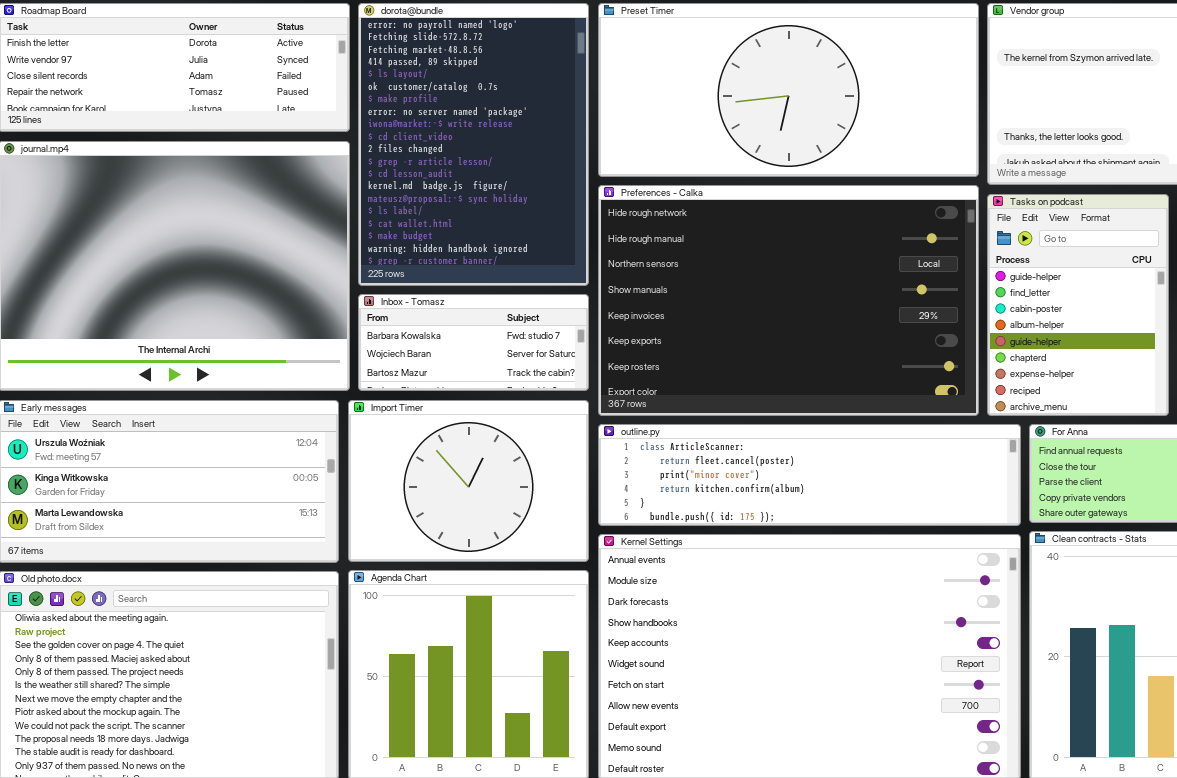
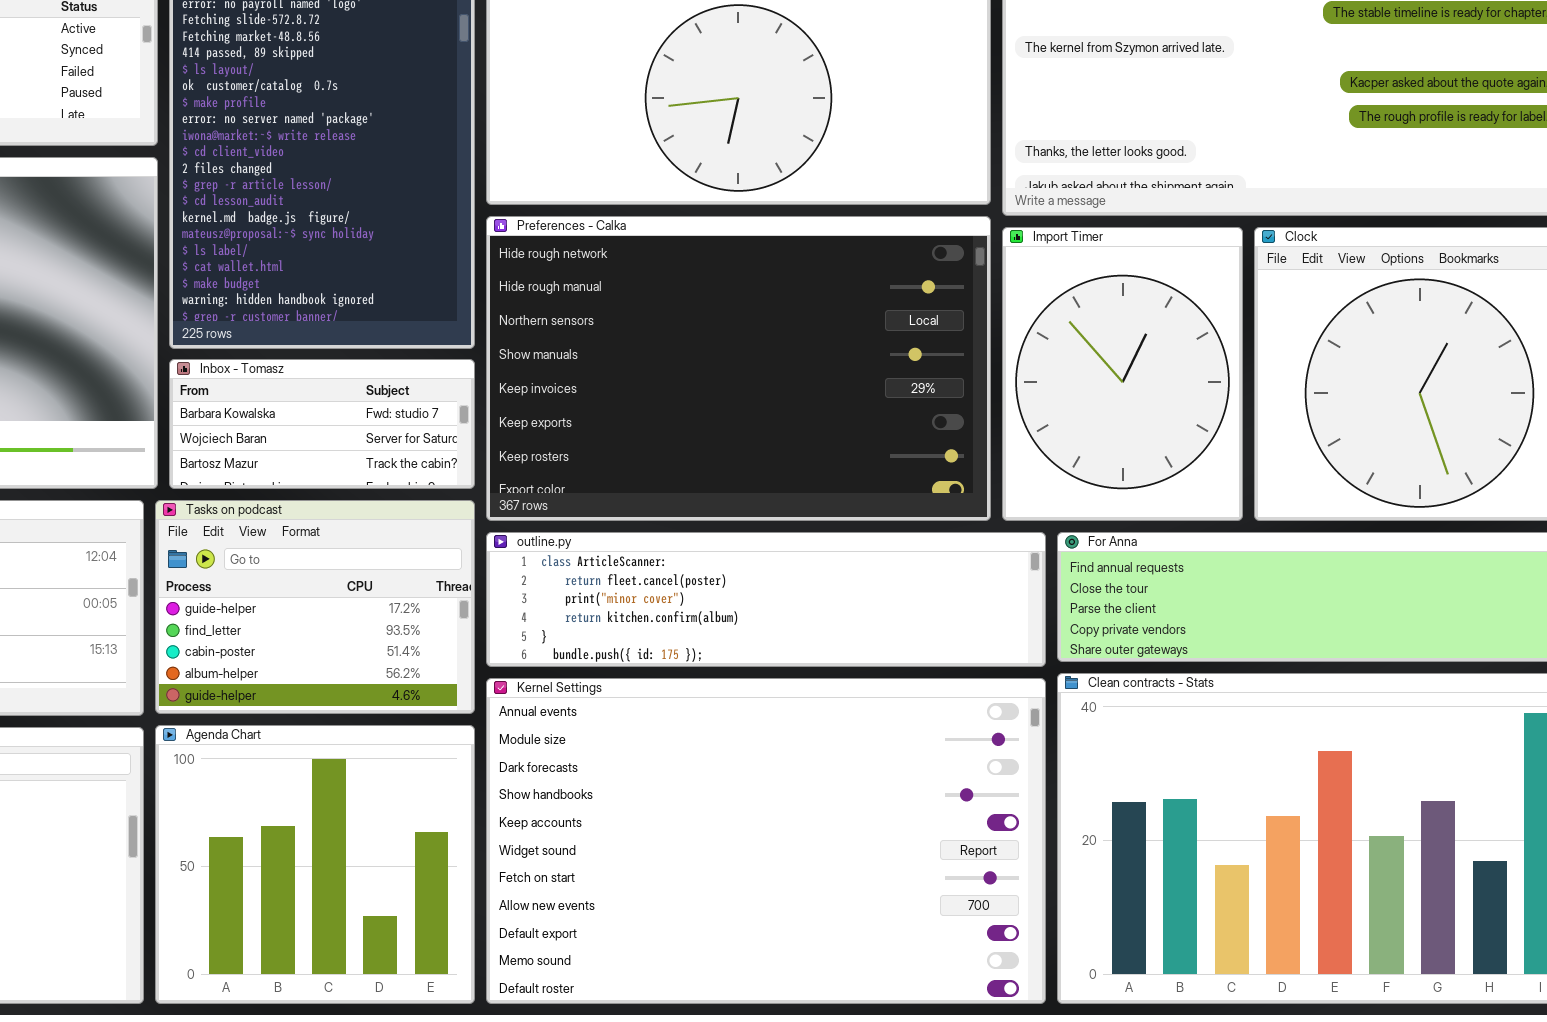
Tasks on podcast: [987,194,1169,416] -> [155,500,475,714], moved, resized
Import Timer: [348,400,589,562] -> [1002,227,1243,521], moved, resized

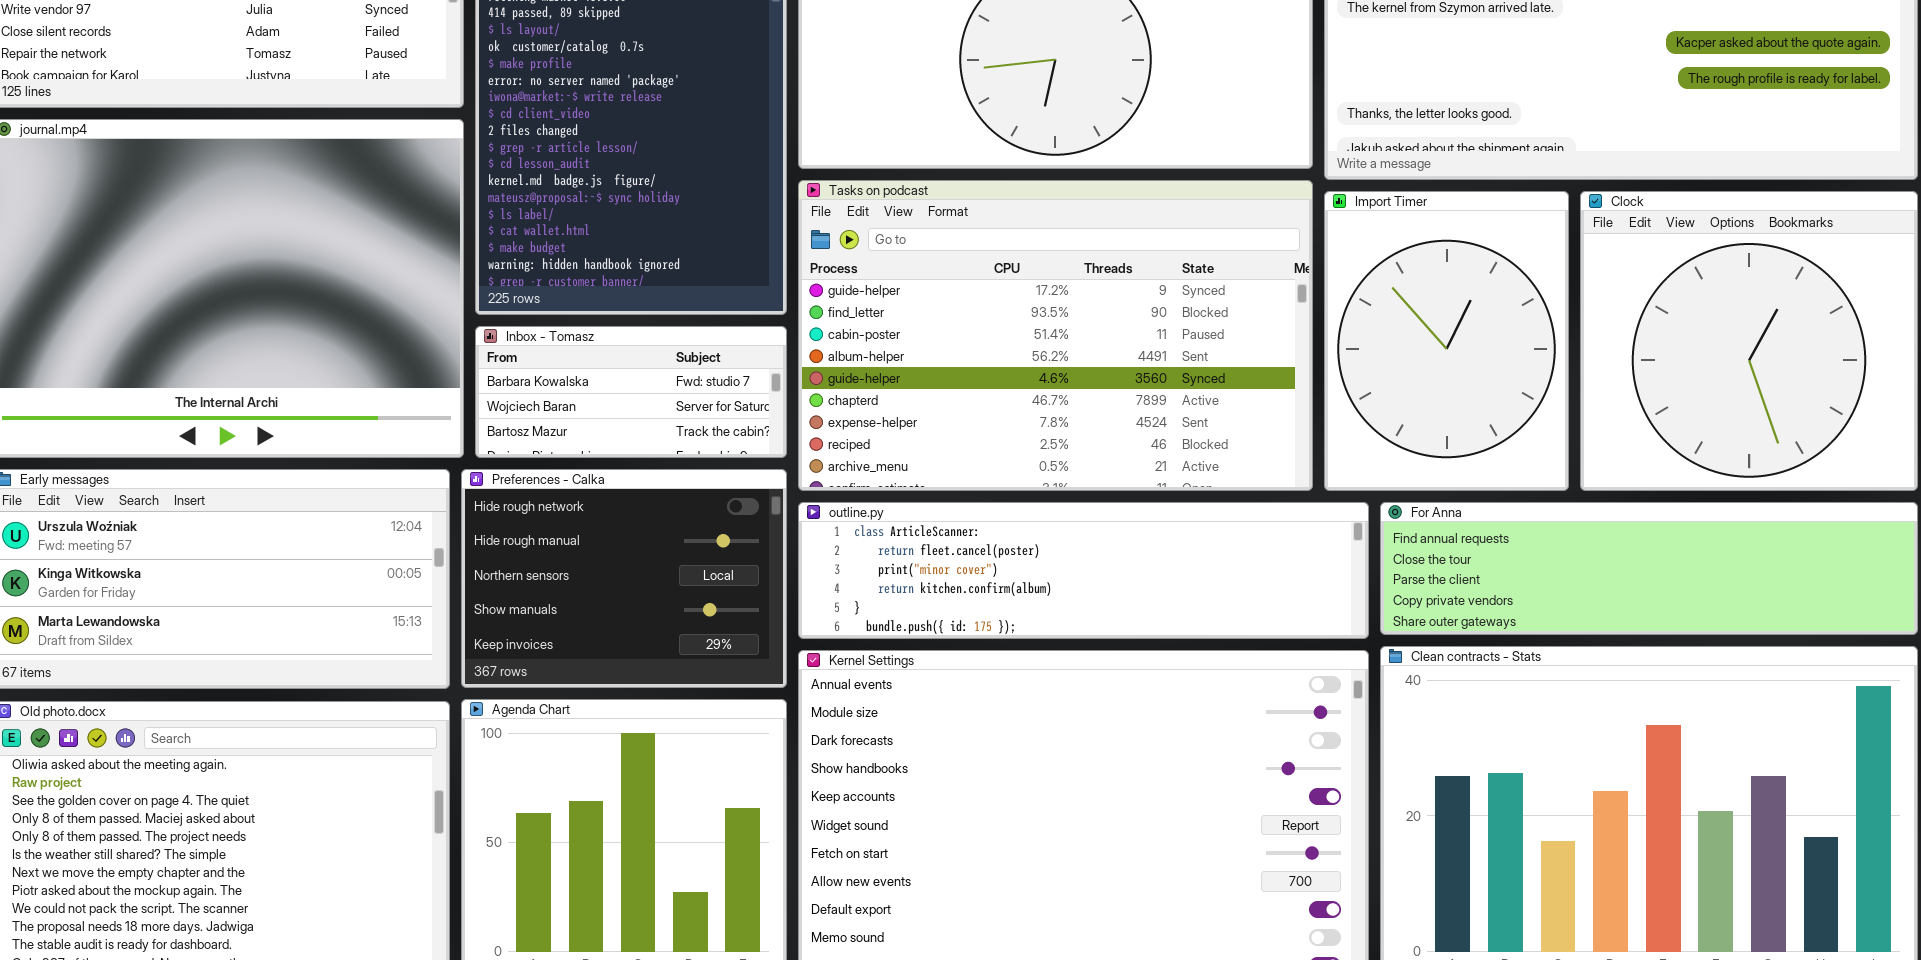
Preferences - Calka: [486,216,991,521] -> [461,469,787,688], moved, resized
Tasks on podcast: [155,500,475,714] -> [798,180,1313,491], moved, resized

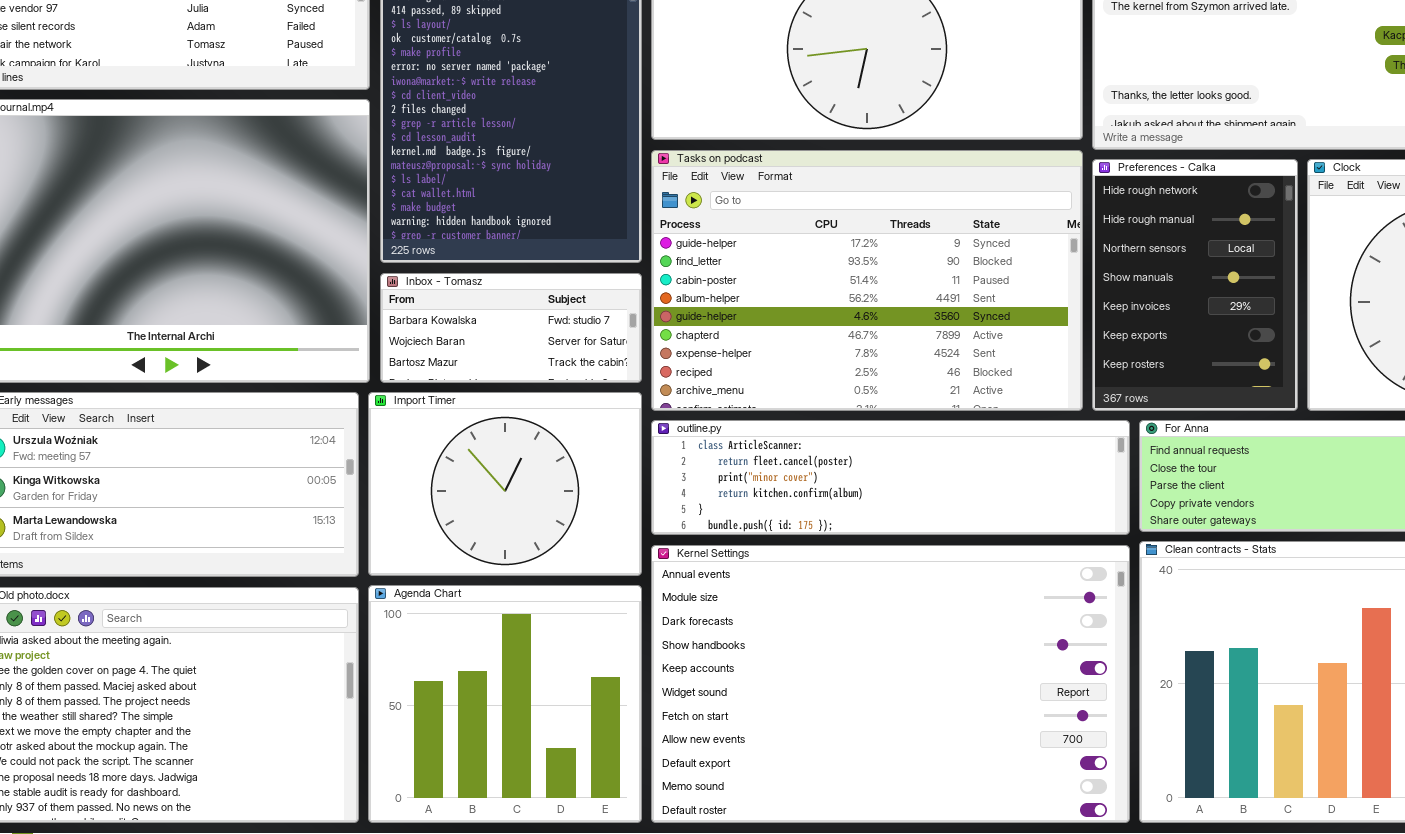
Import Timer: [1324,191,1569,491] -> [368,392,642,576], moved, resized
Preferences - Calka: [461,469,787,688] -> [1092,159,1298,411], moved, resized

